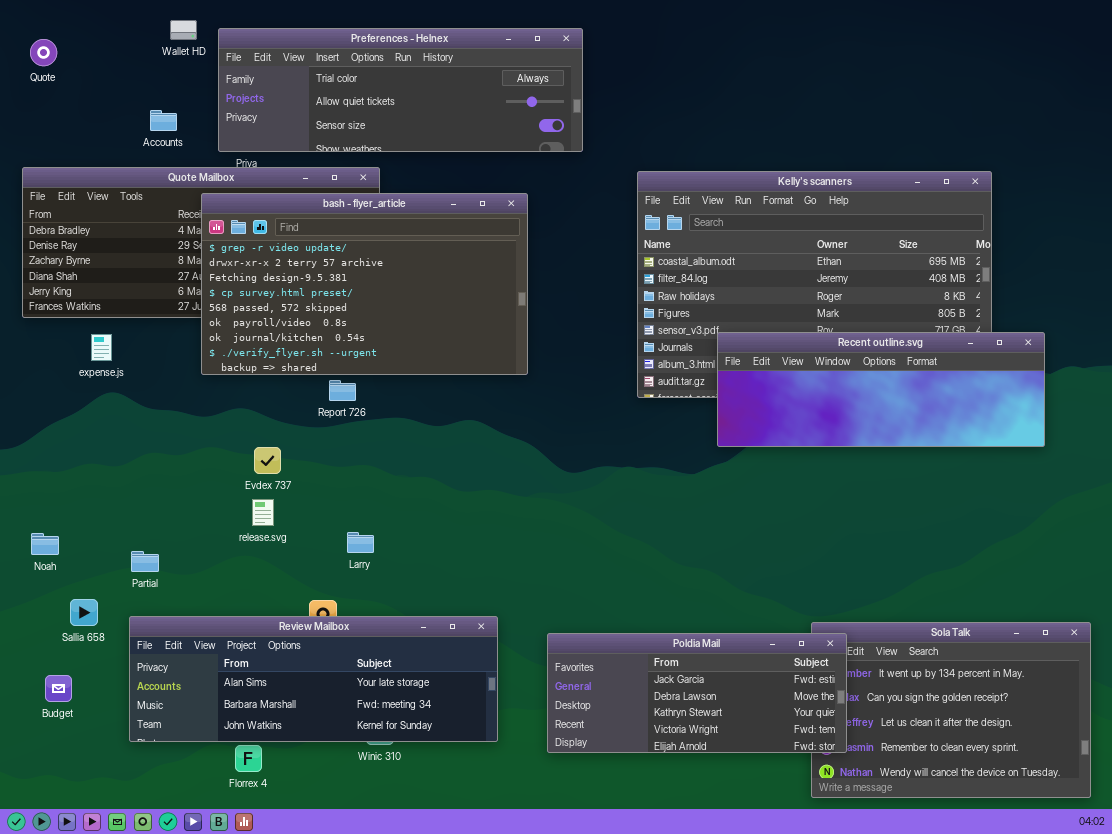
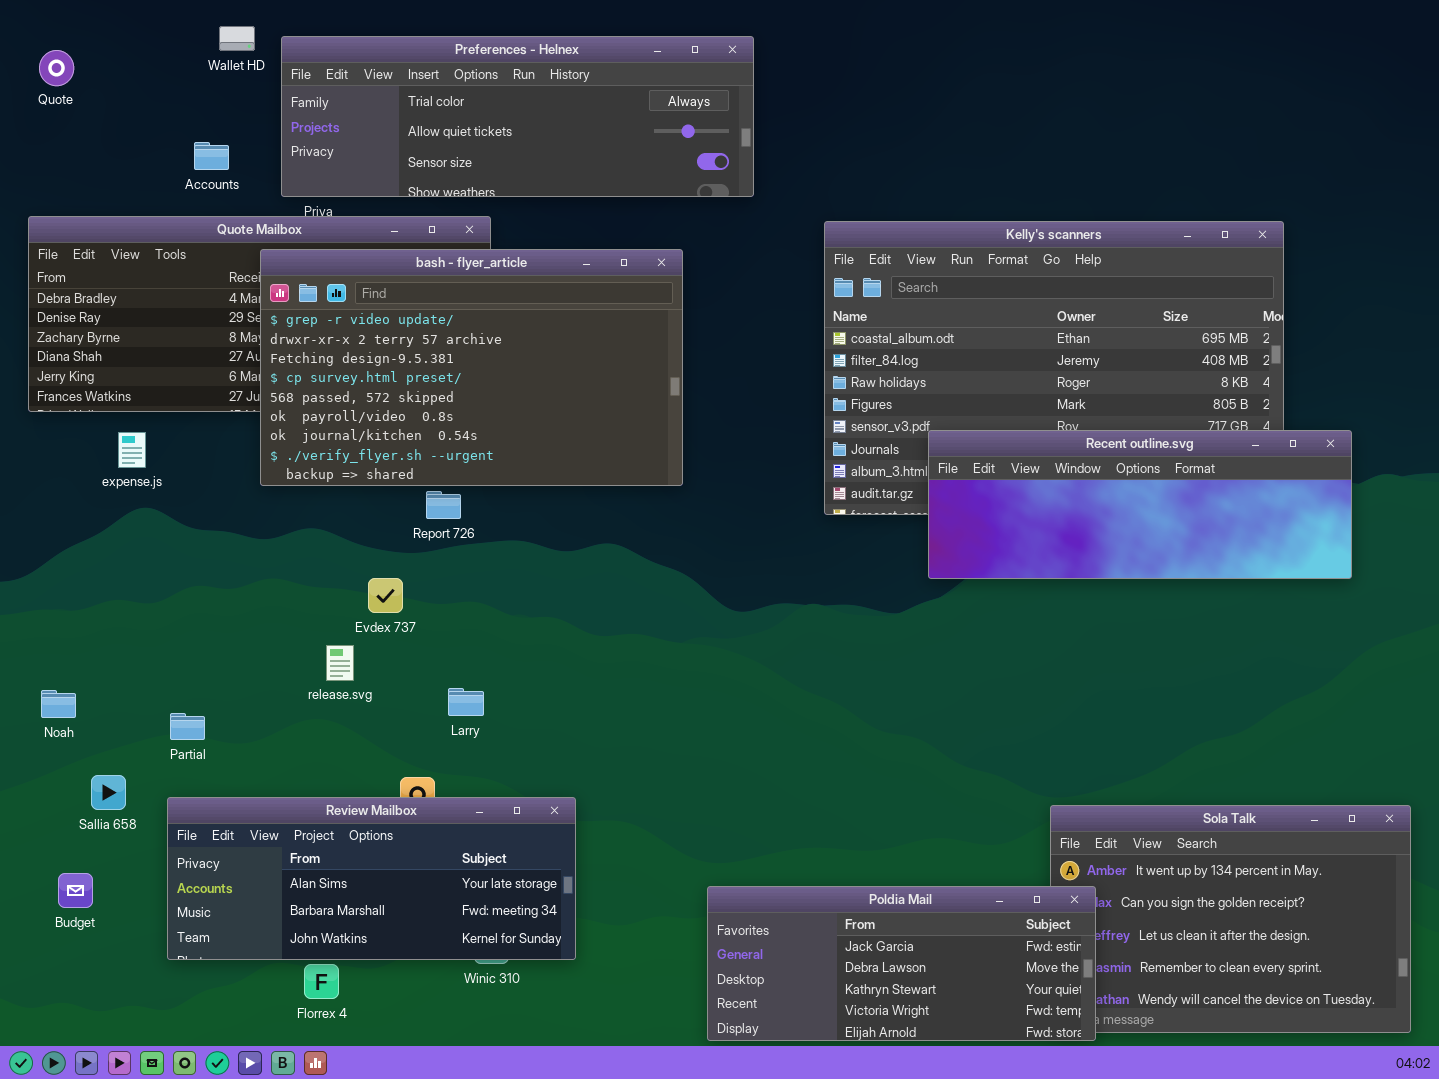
Evdex 737: [254,447,281,474] -> [368,578,403,613], moved
Review Mailbox: [129,616,498,742] -> [167,797,576,960], resized
Poldia Mail: [547,633,847,753] -> [707,886,1096,1041], moved

